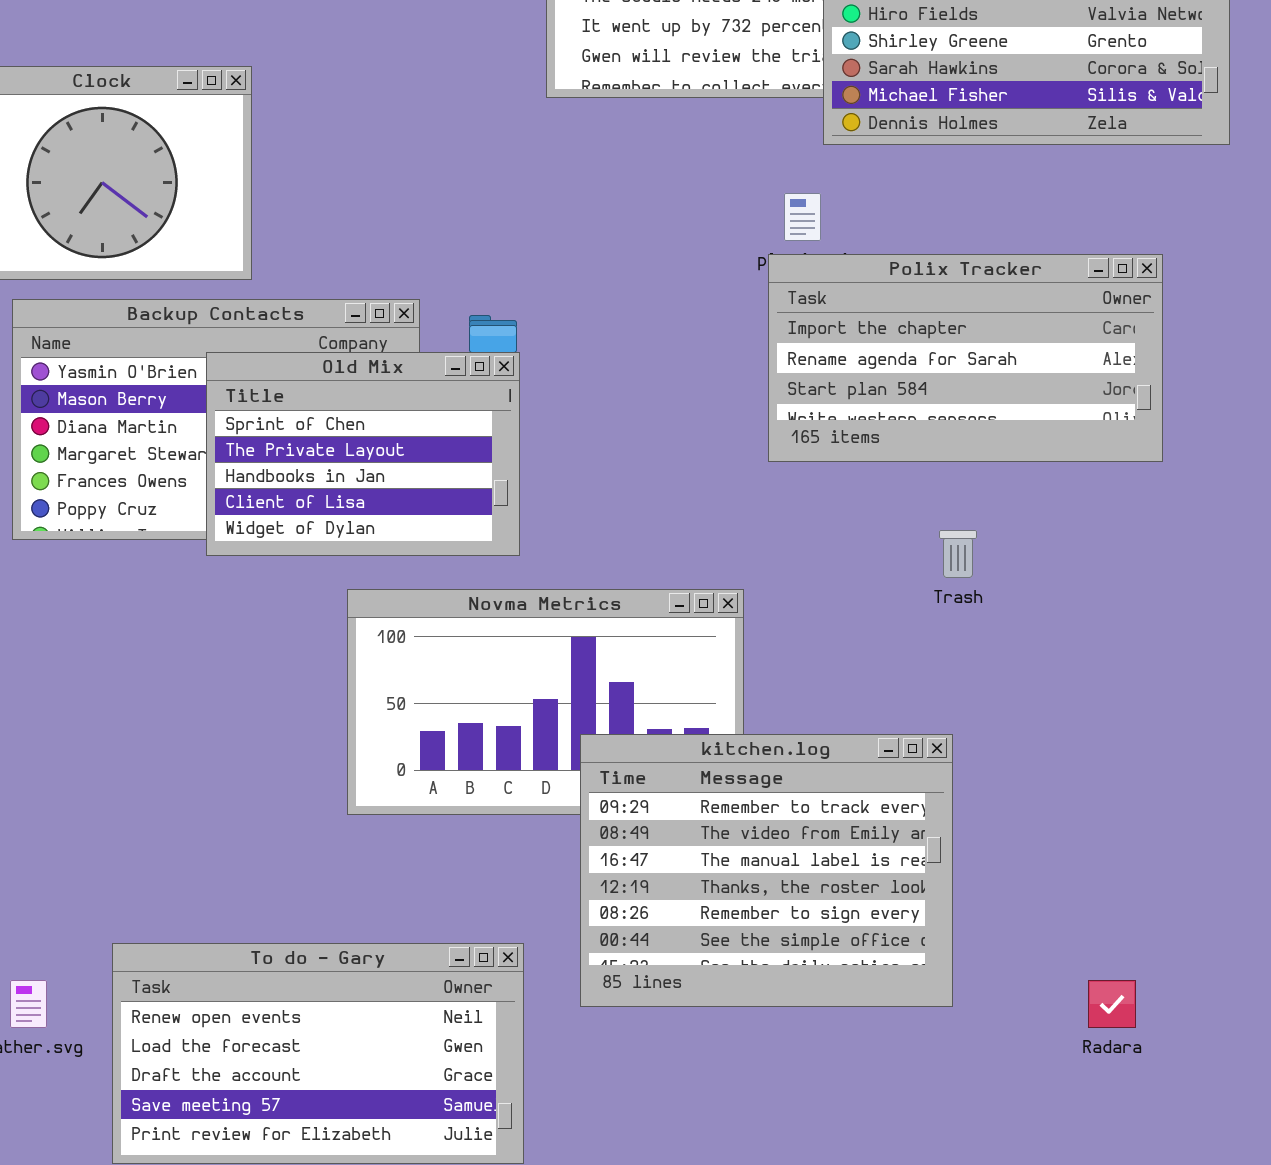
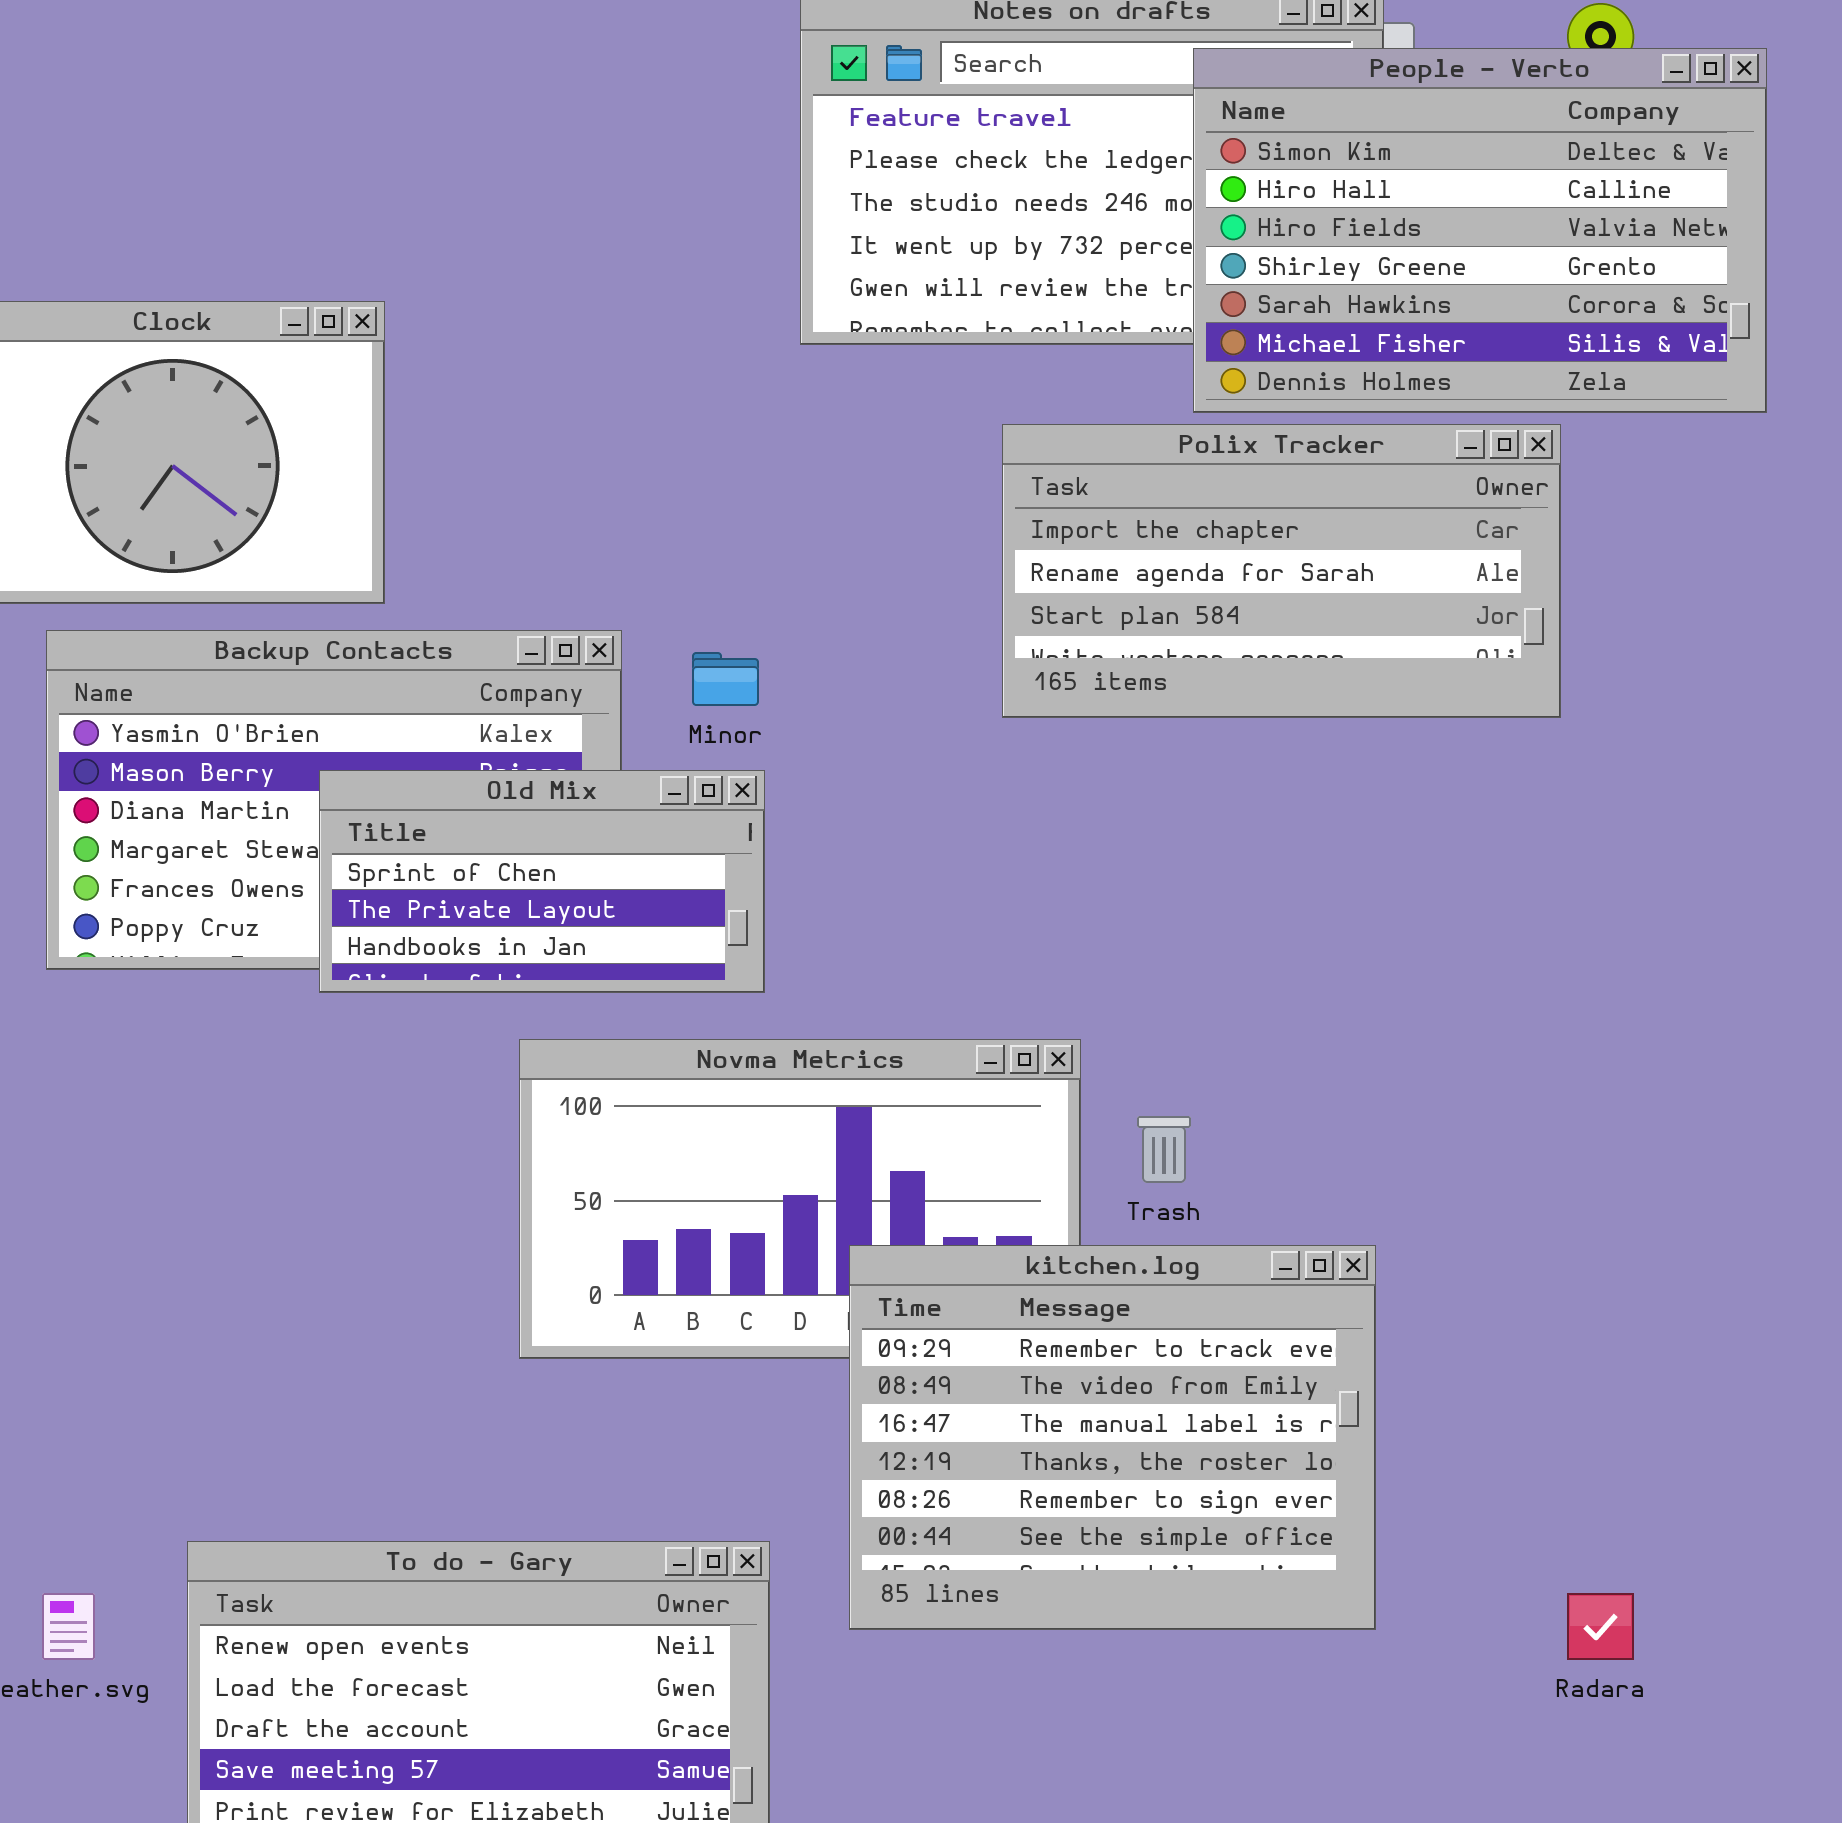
Polix Tracker: [768,254,1163,462] -> [1002,424,1561,718], moved
Old Mix: [206,352,520,556] -> [319,770,765,993], resized
Trash: [939,530,977,578] -> [1137,1116,1191,1183], moved

